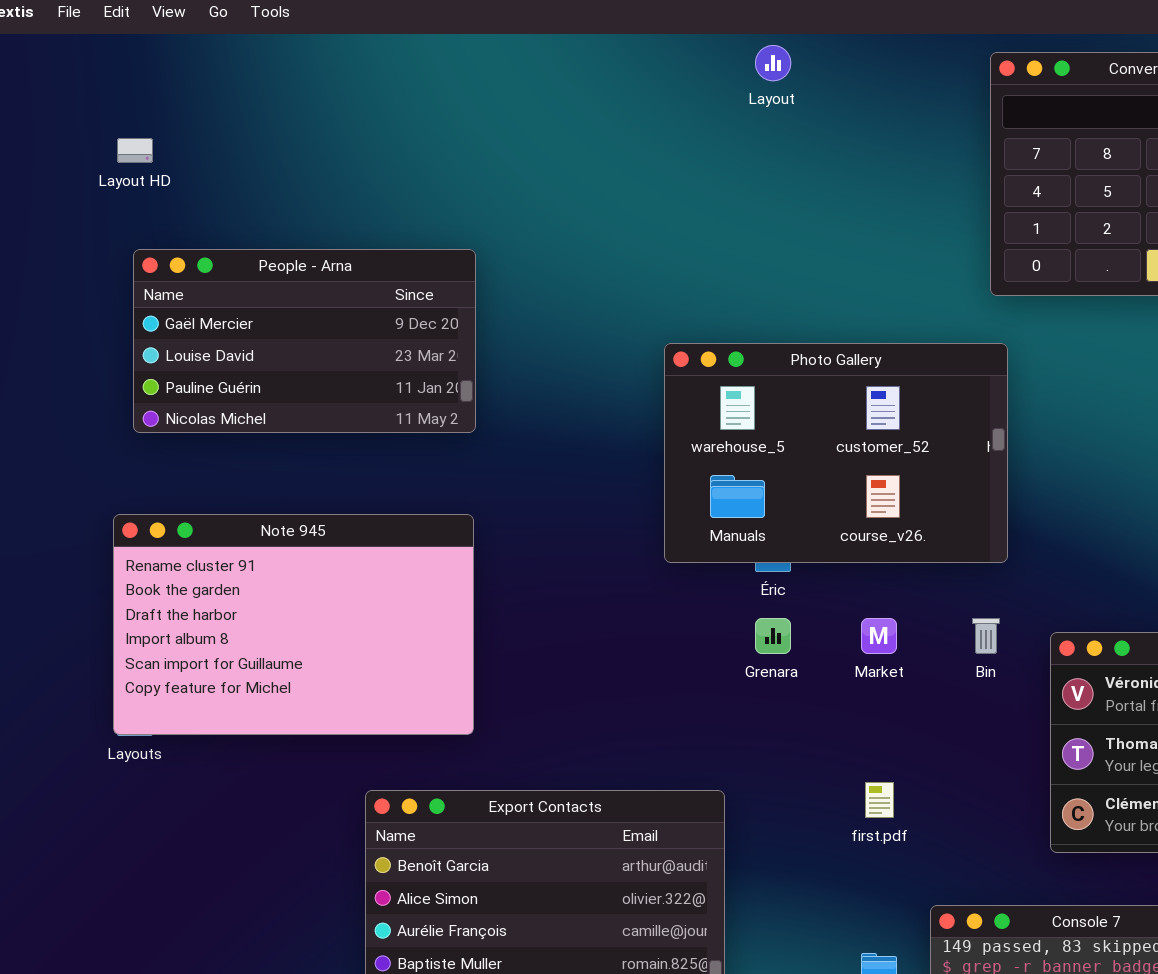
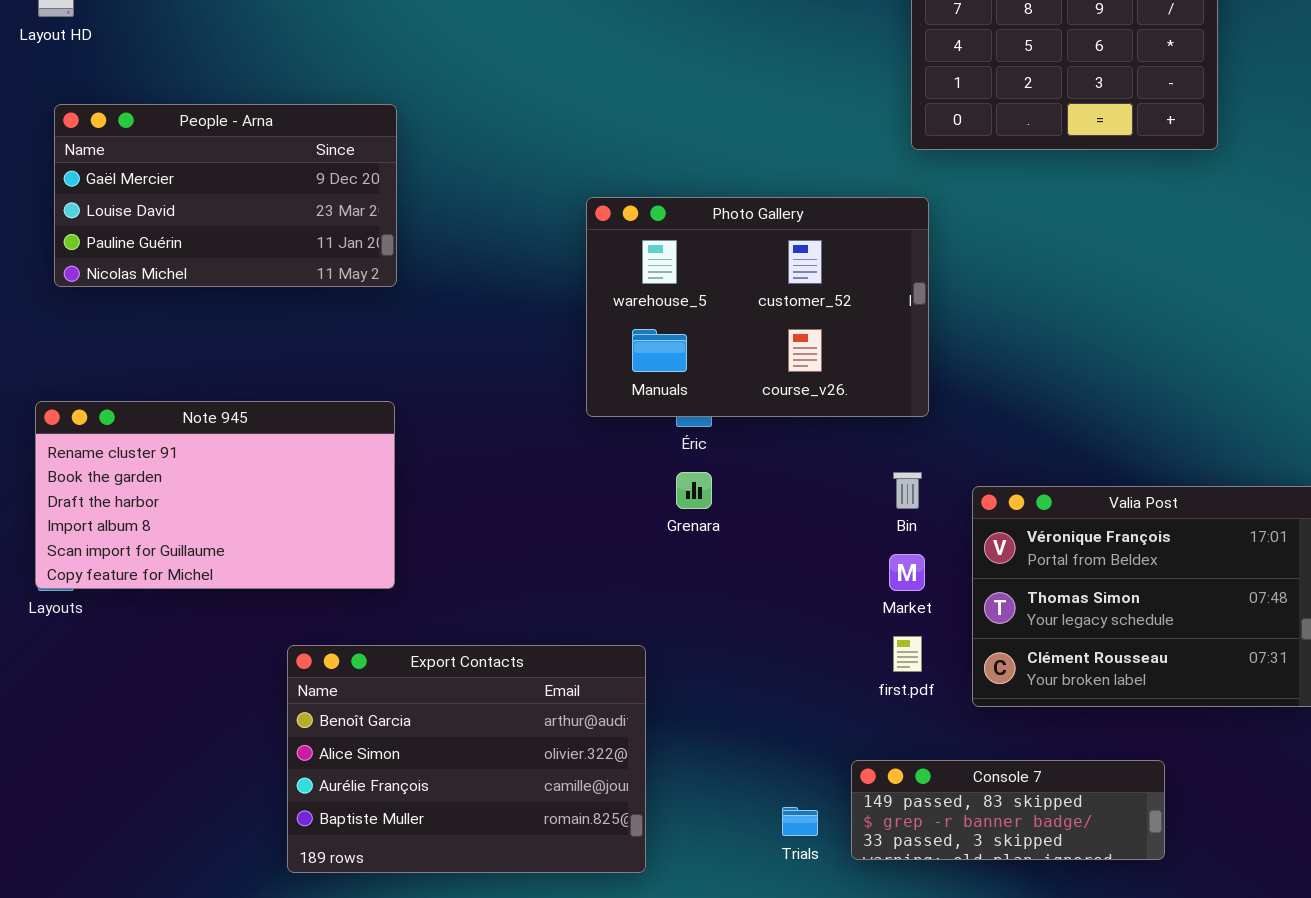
Note 945: [113,514,474,735] -> [35,401,395,589], resized
Market: [861,618,897,654] -> [889,554,925,591], moved
first.pdf: [865,782,894,818] -> [893,636,922,672], moved

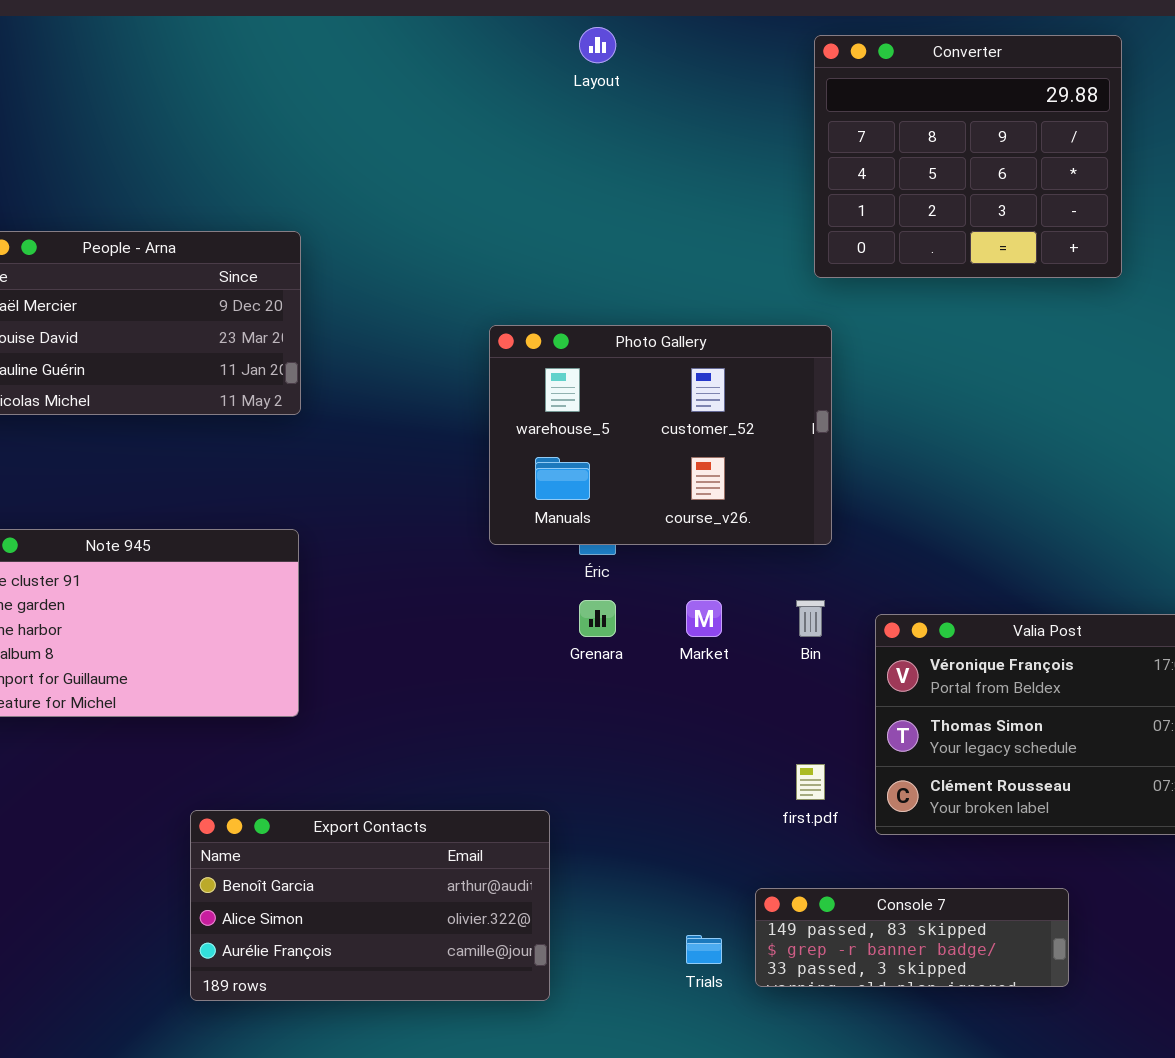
Market: [889,554,925,591] -> [686,600,722,637], moved
Export Contacts: [287,645,646,873] -> [190,810,550,1001], resized

